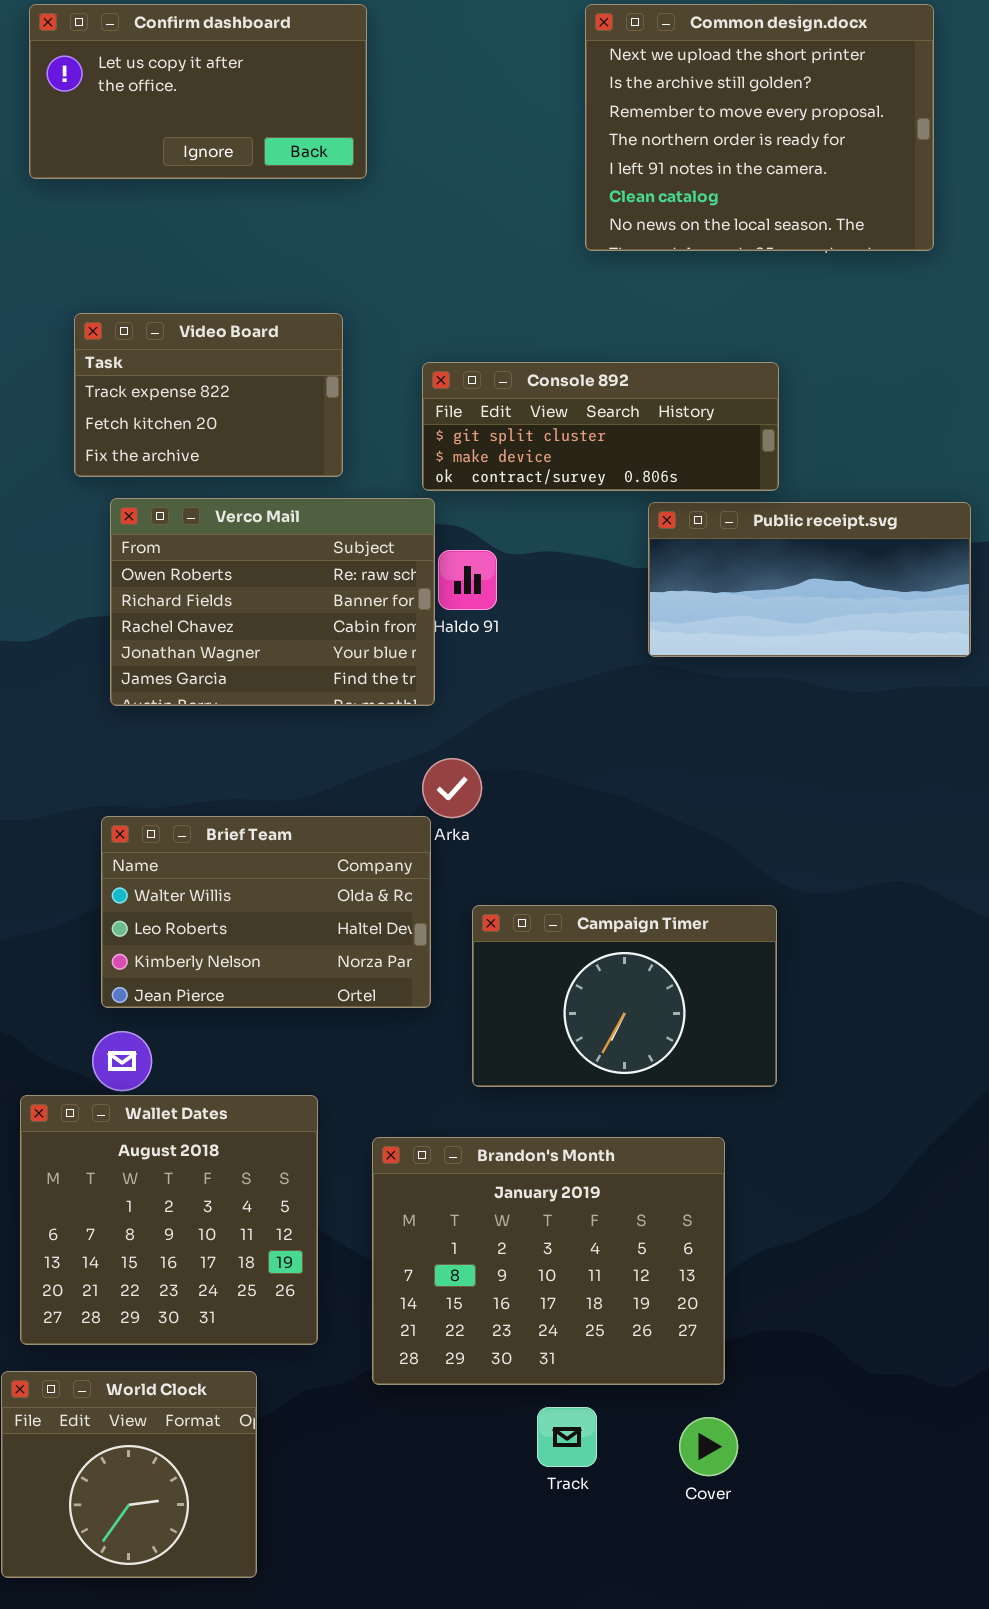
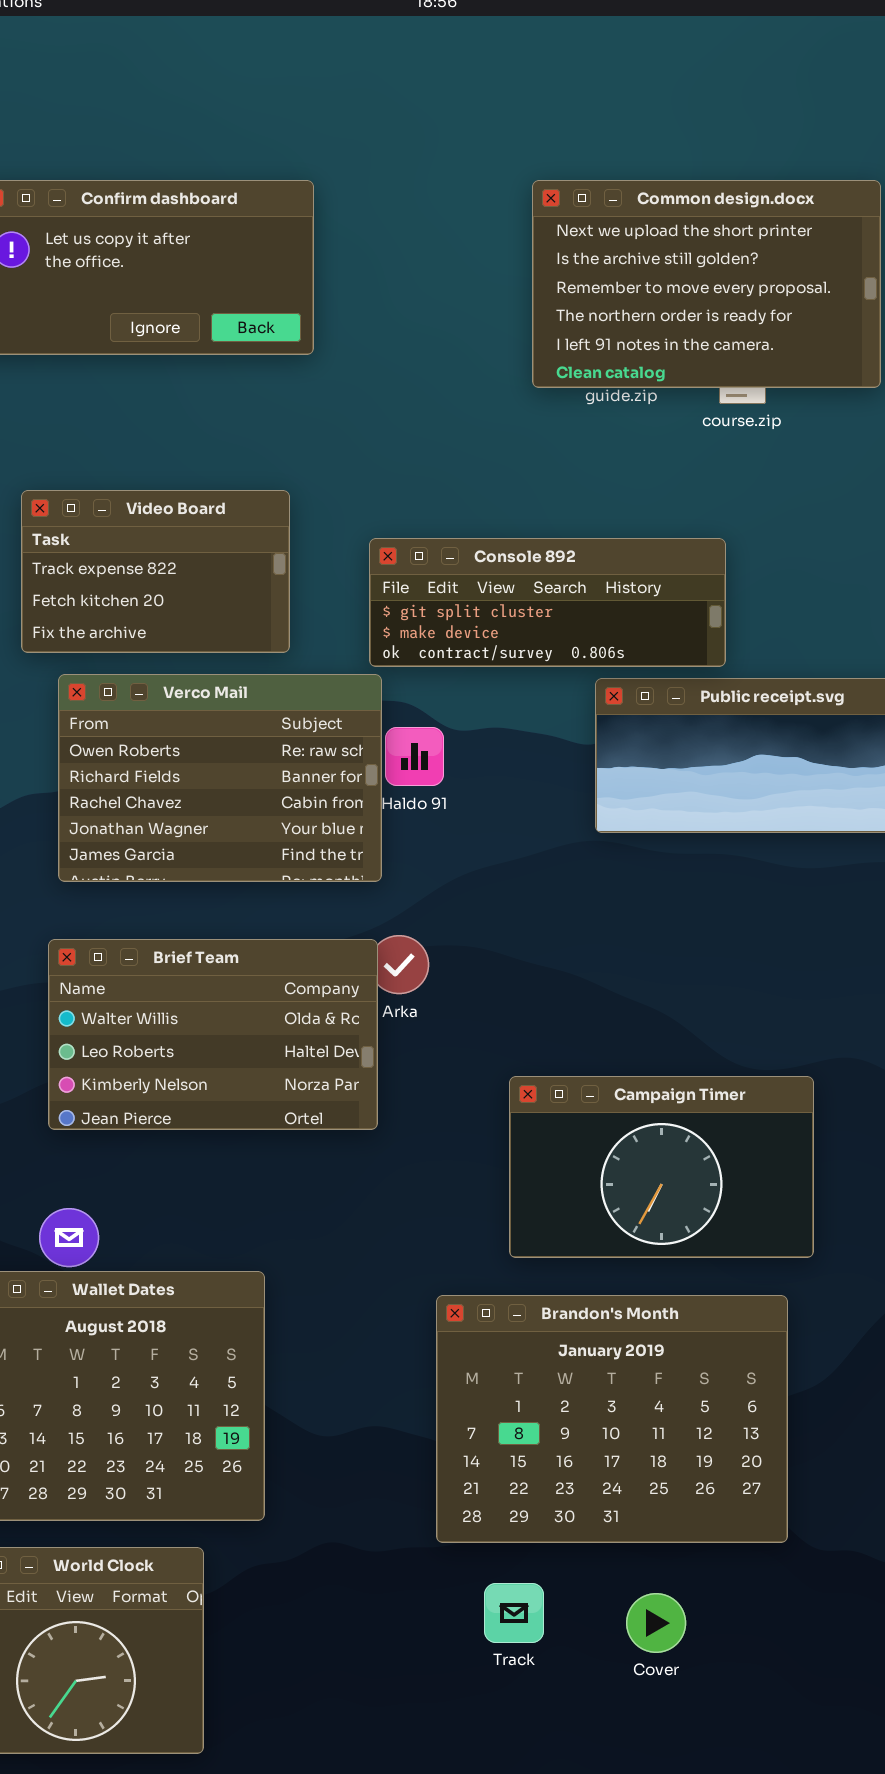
Common design.docx: [585,4,934,251] -> [532,180,881,388], resized
Brief Team: [101,816,431,1008] -> [48,939,378,1130], moved
Campaign Timer: [472,905,777,1087] -> [509,1076,814,1258], moved
Brandon's Month: [372,1137,725,1385] -> [436,1295,788,1543], moved

